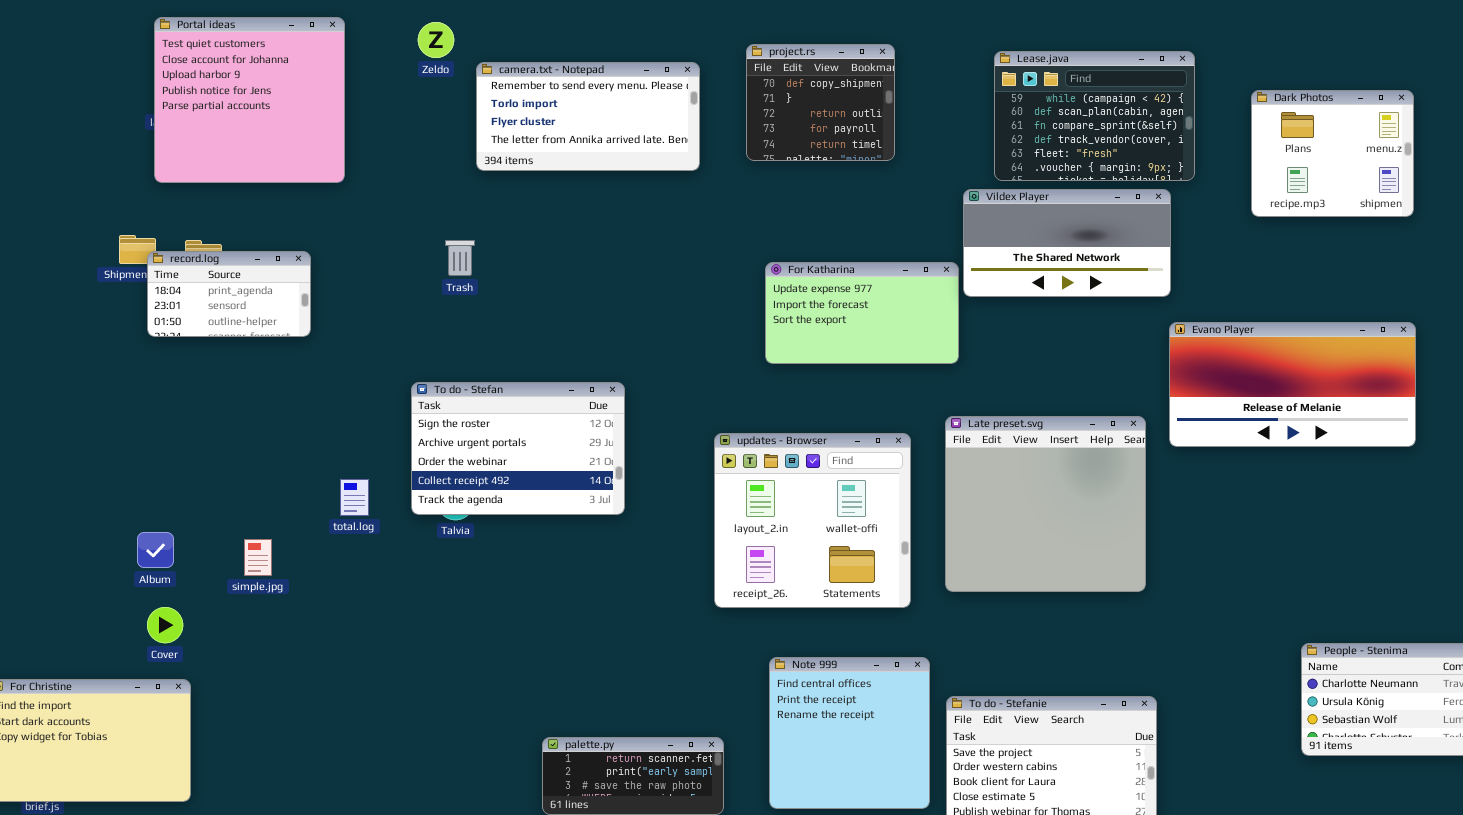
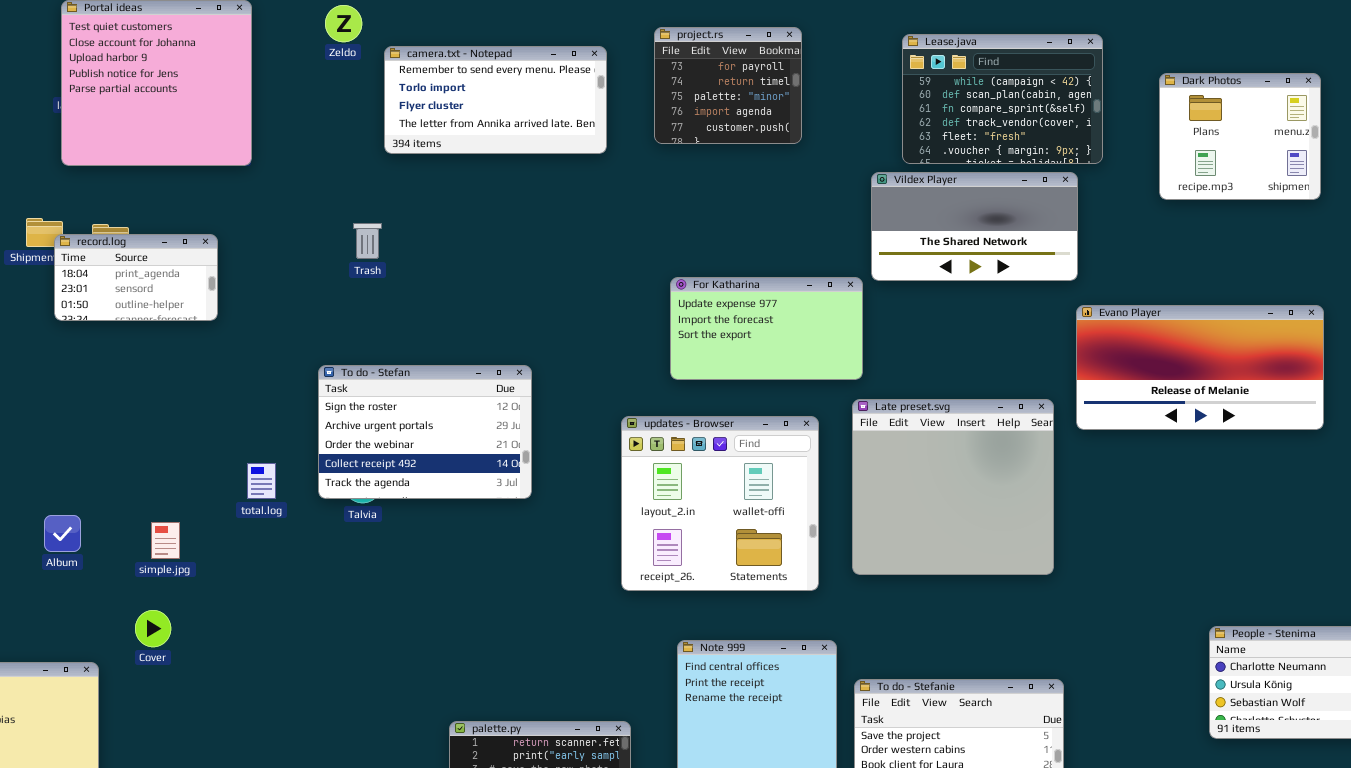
project.rs: [746,44,895,161] -> [654,27,802,144], scrolled down 3 rows
For Katharina: [765,262,959,364] -> [670,277,863,380], moved
Cover: [147,607,183,643] -> [135,610,171,647], moved

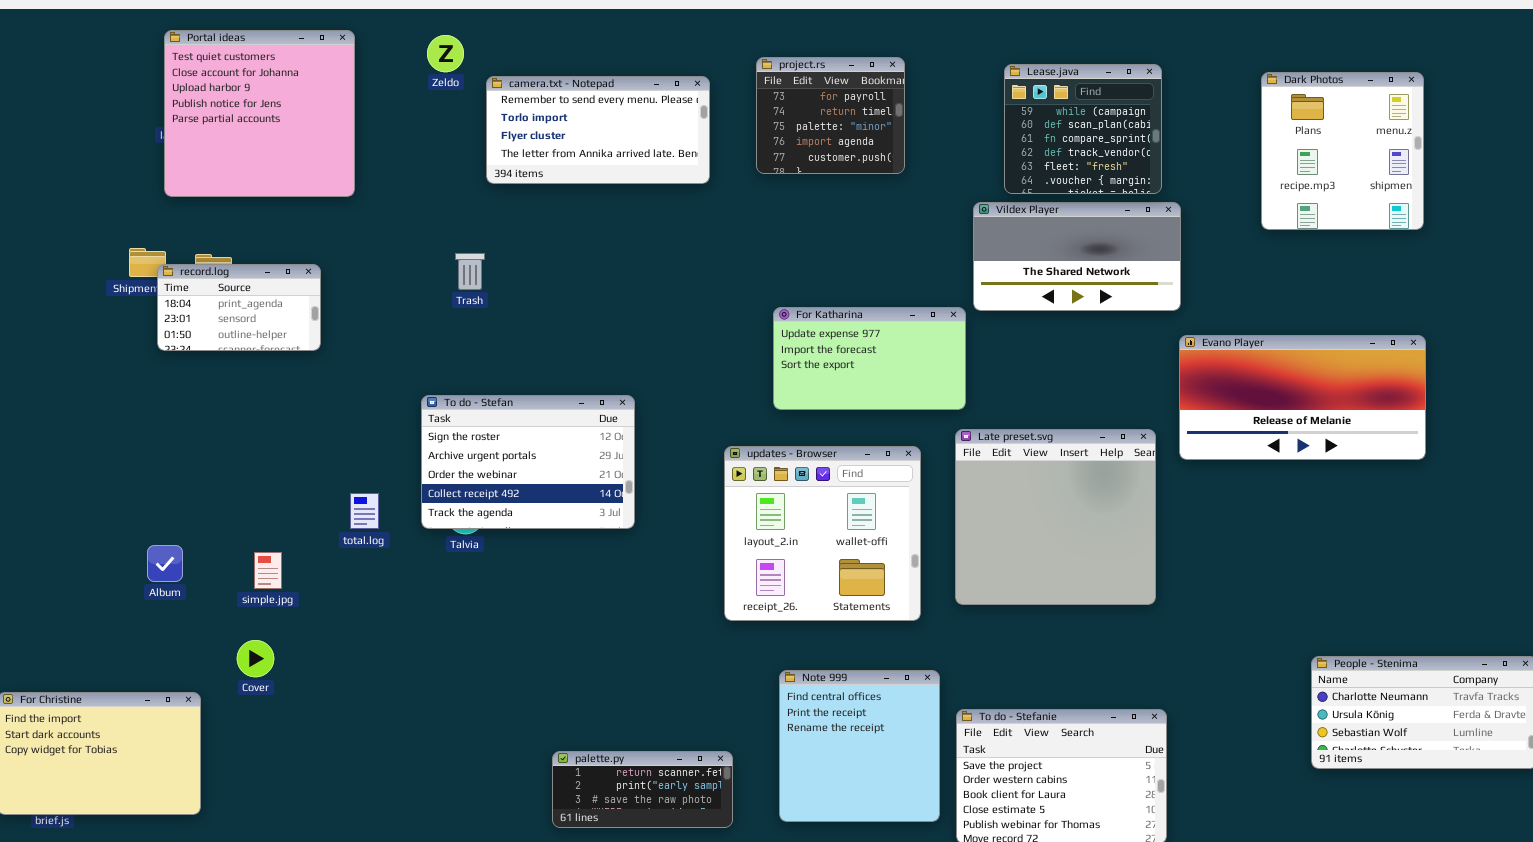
Lease.java: [902,34,1103,164] -> [1004,64,1162,194], resized
Dark Photos: [1159,73,1321,200] -> [1261,72,1424,230], resized

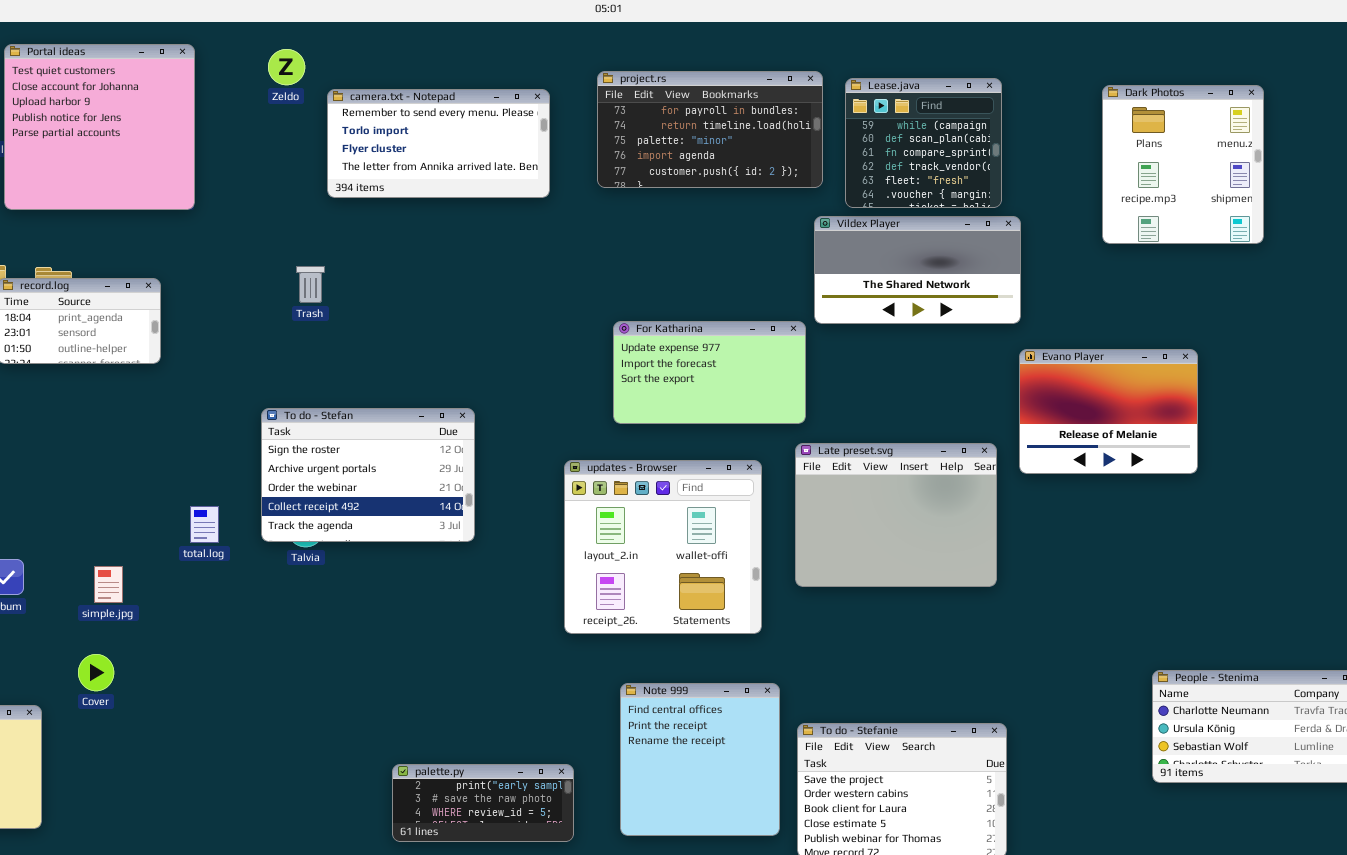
project.rs: [756,57,905,174] -> [597,71,823,188], resized
Evano Player: [1179,335,1426,460] -> [1019,349,1198,474], resized
Late preset.svg: [955,429,1156,605] -> [795,443,997,587], resized
palette.py: [552,751,733,828] -> [392,764,574,842], scrolled down 1 row

